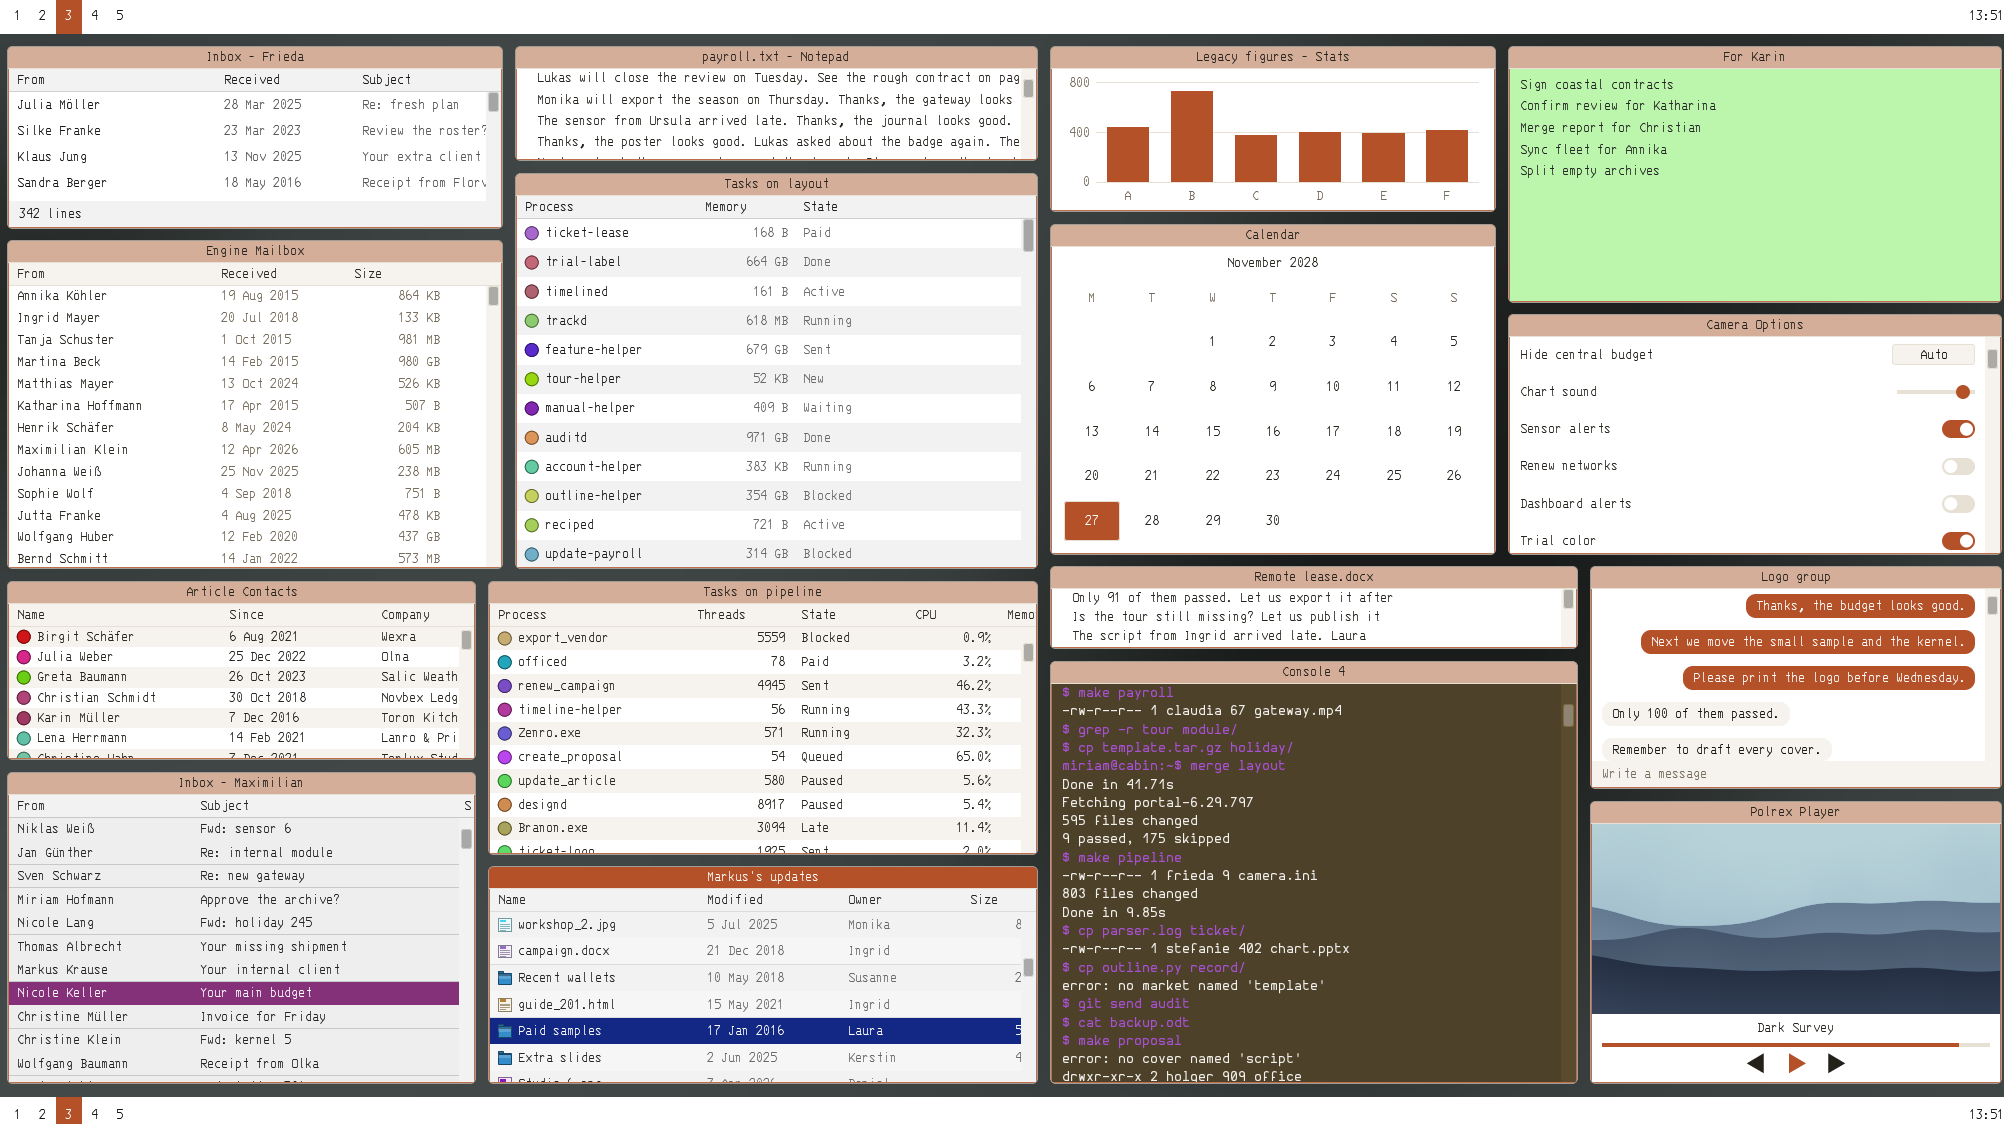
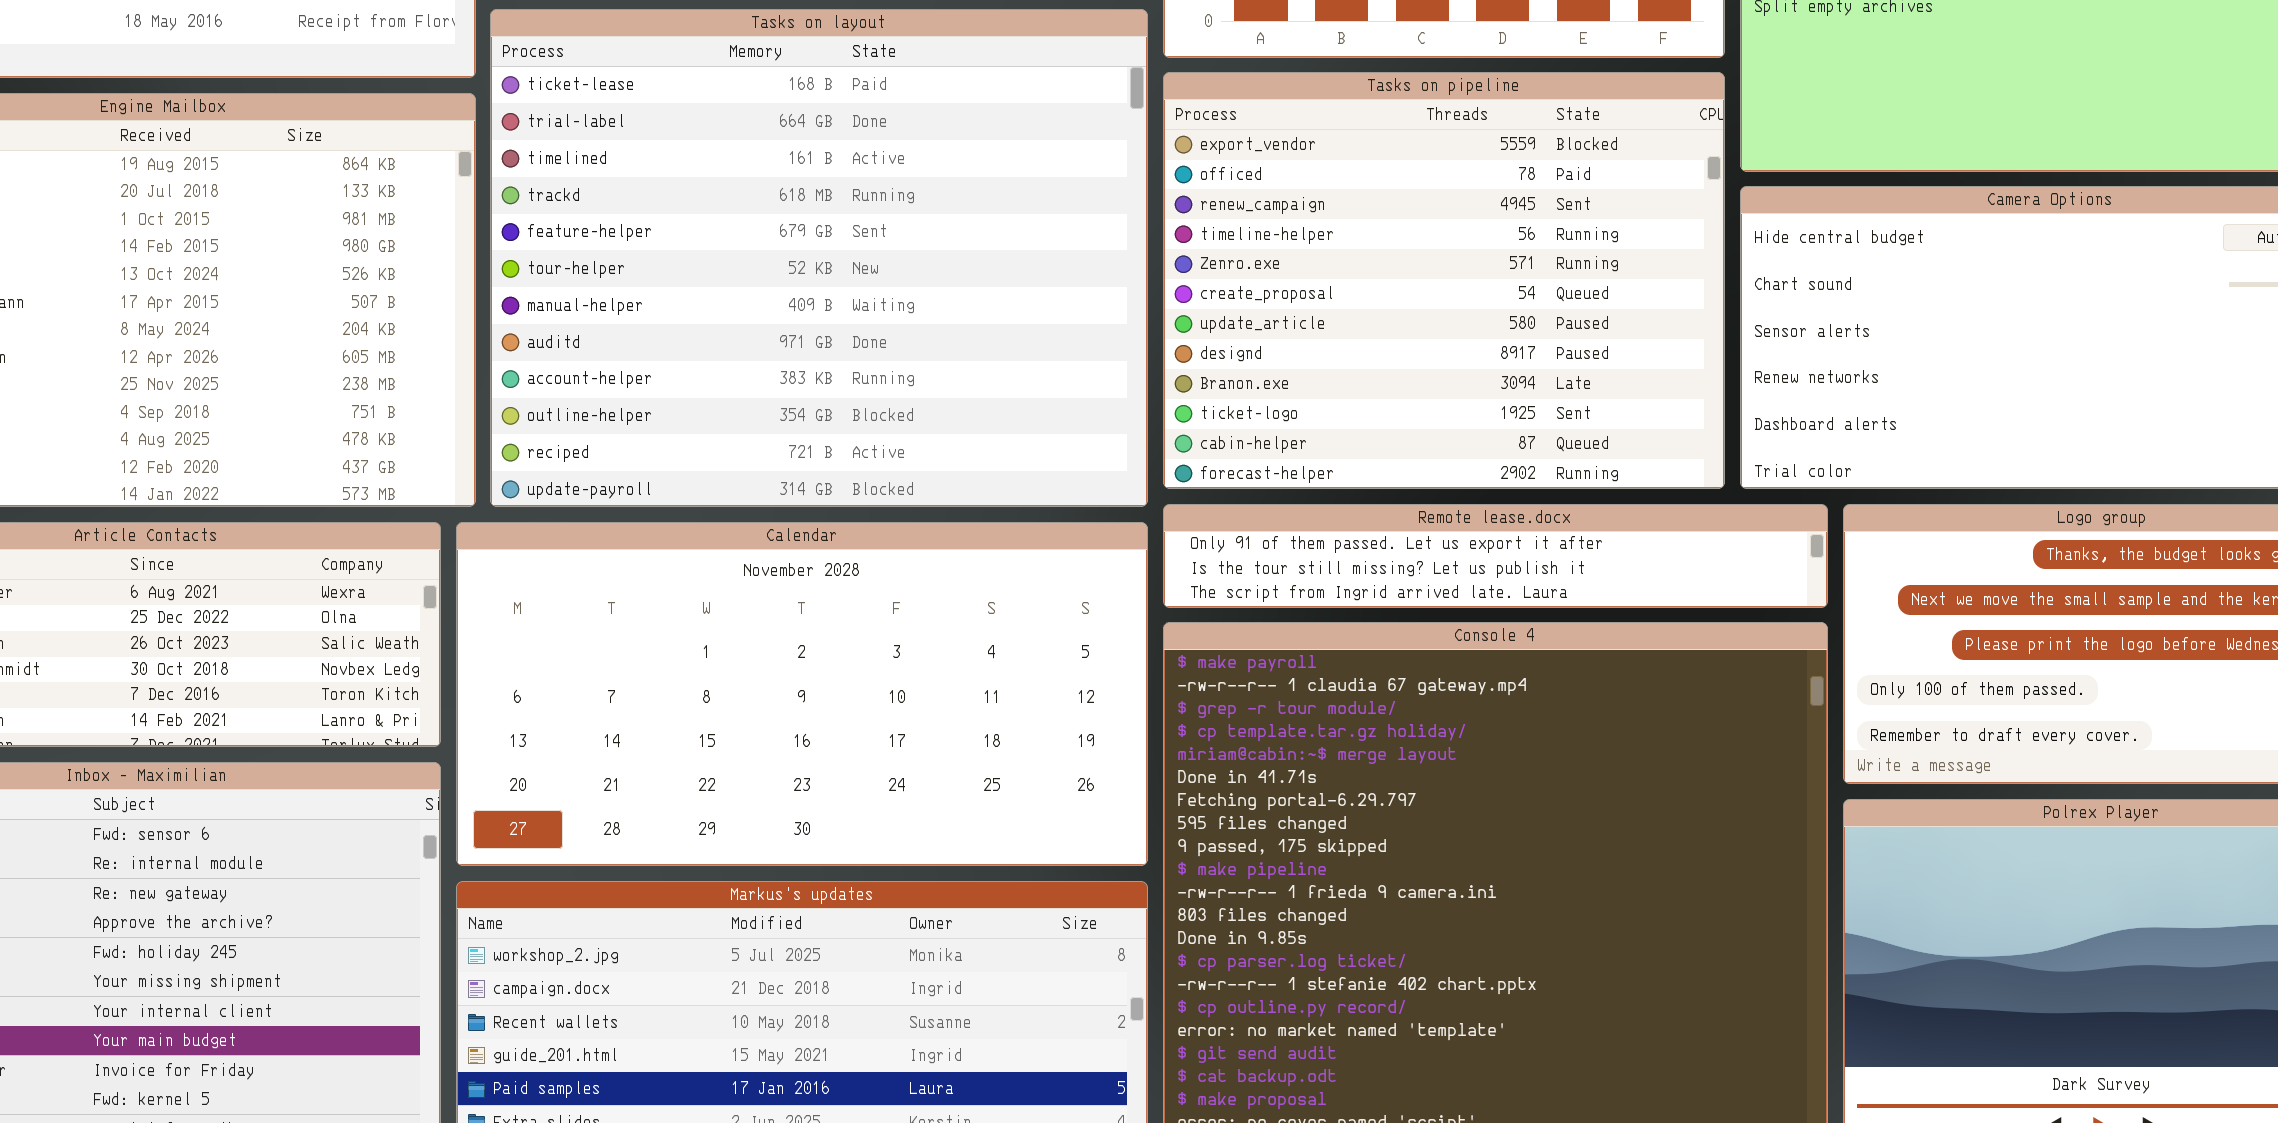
Calendar: [1050,224,1496,555] -> [456,522,1148,866], moved, resized
Tasks on pipeline: [488,581,1038,855] -> [1163,72,1725,489], moved, resized

